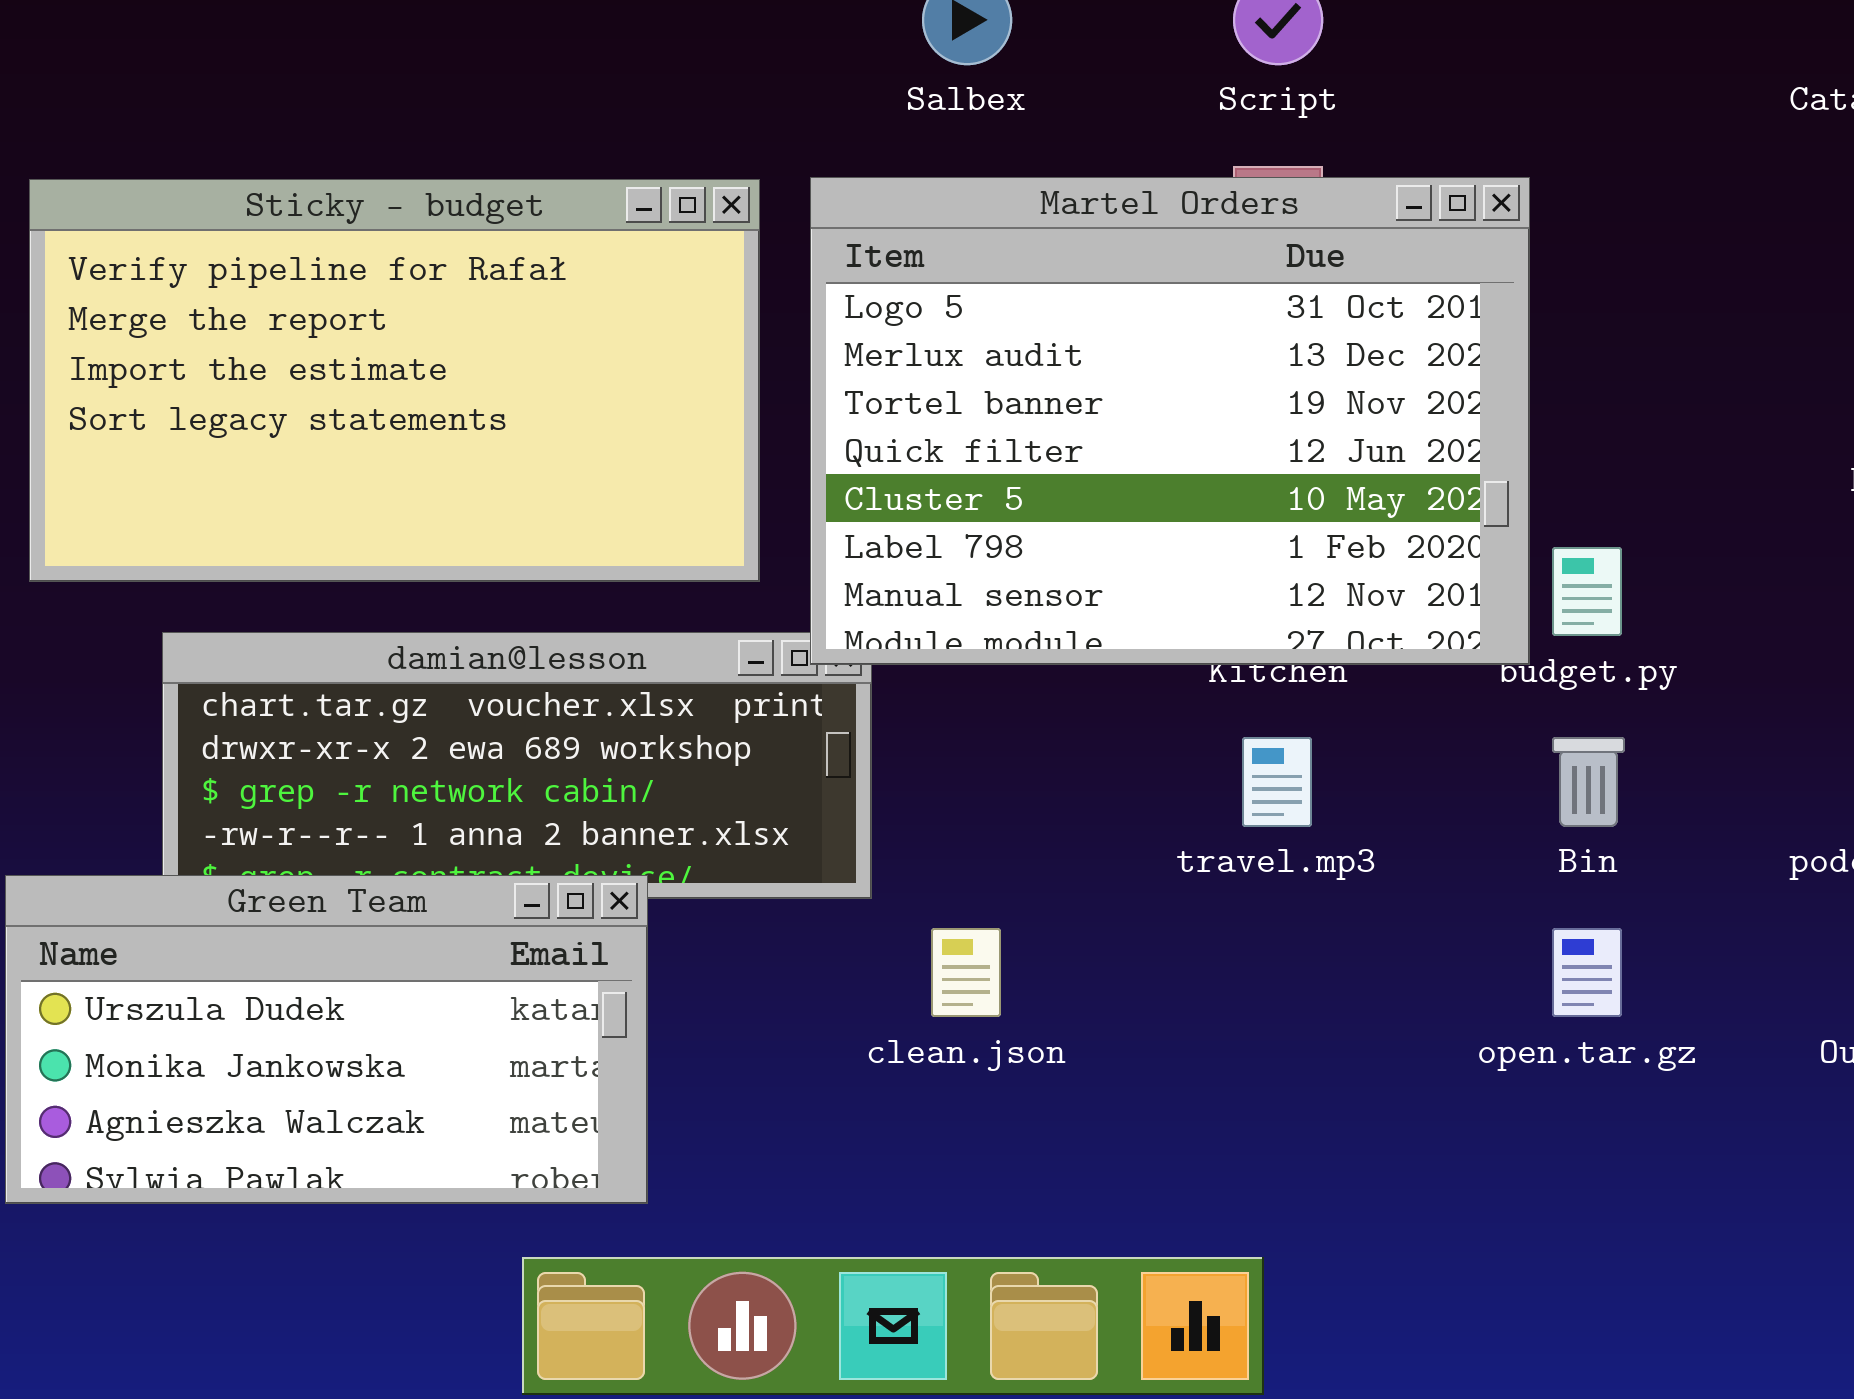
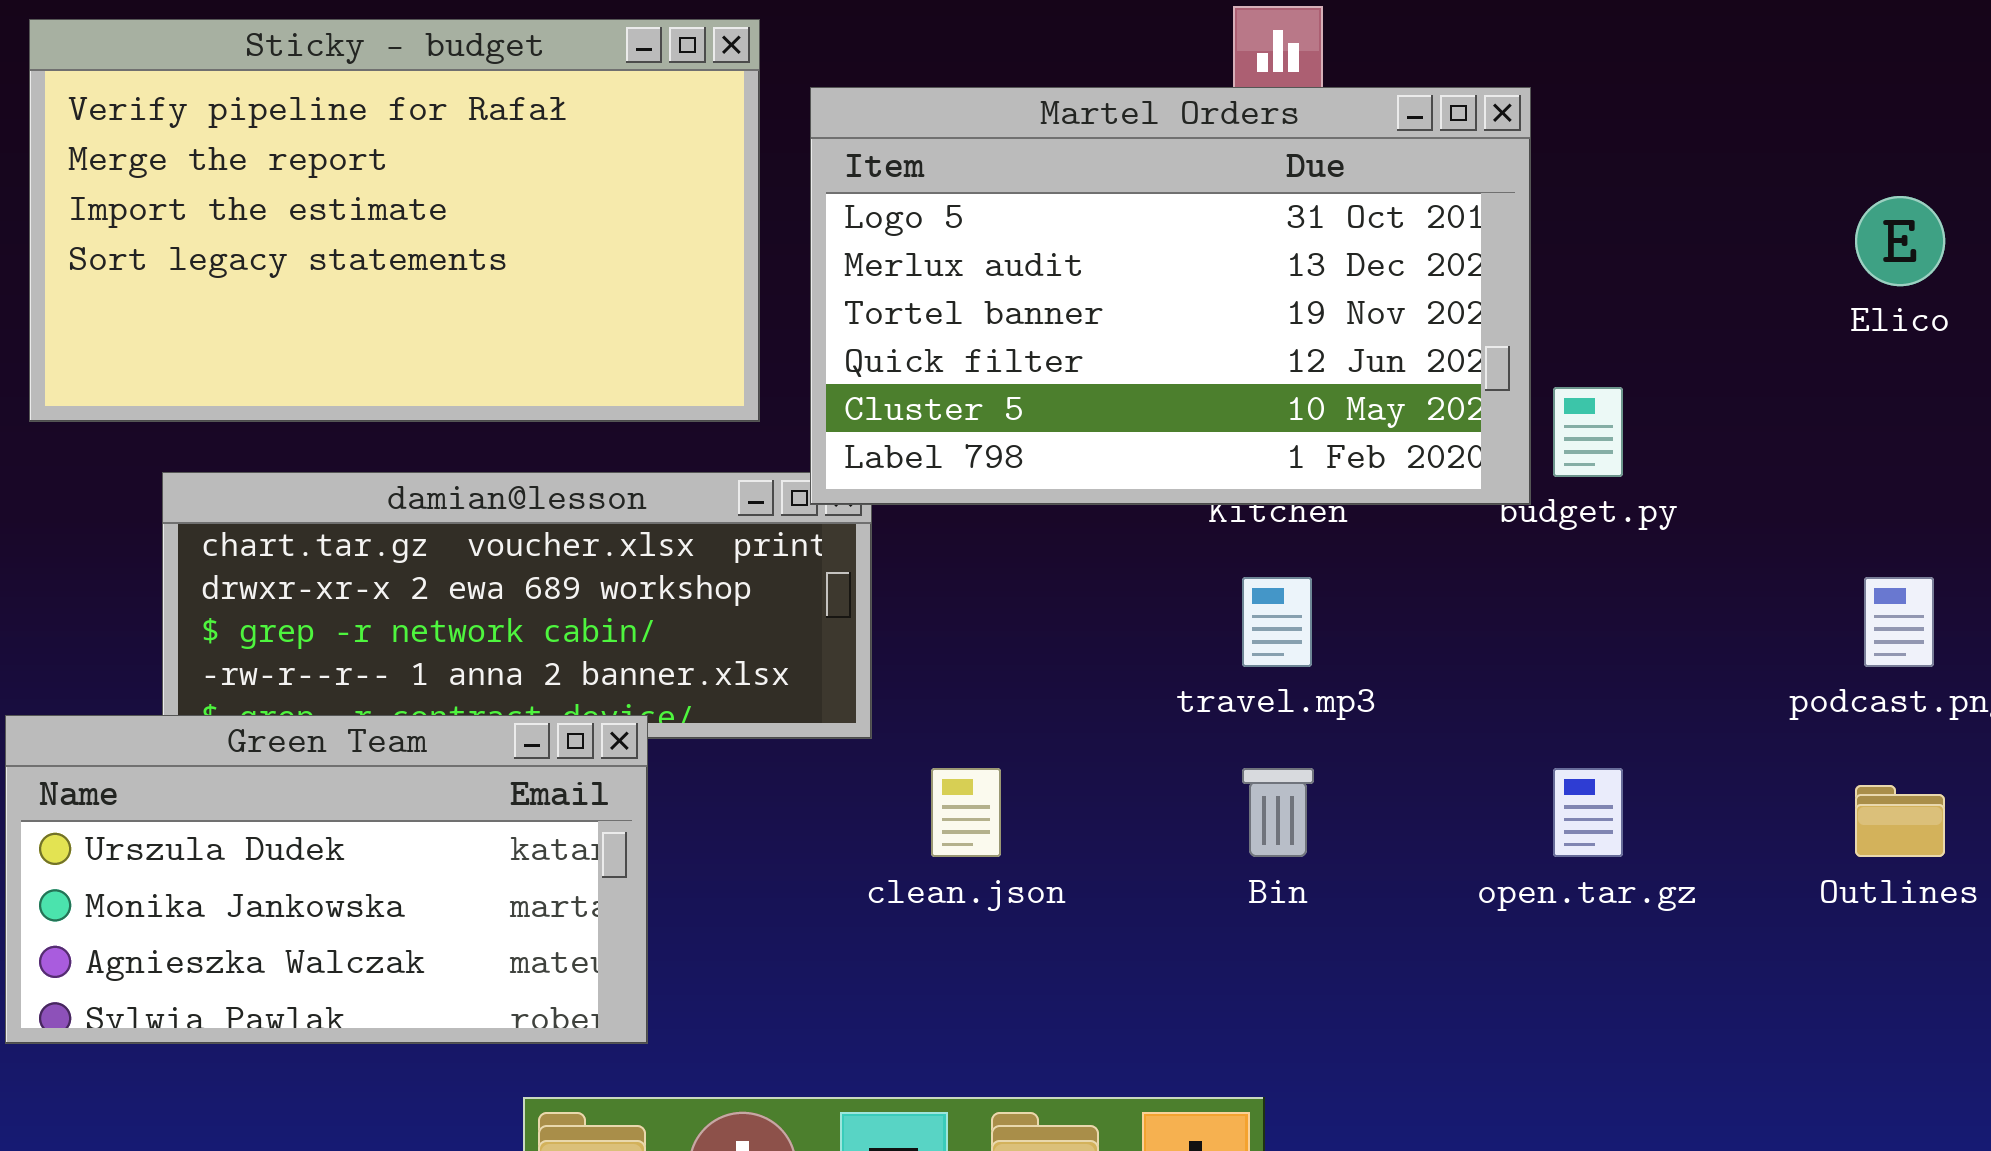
Martel Orders: [810,177,1530,665] -> [810,87,1531,505], resized
Bin: [1552,737,1625,827] -> [1242,768,1314,857], moved

